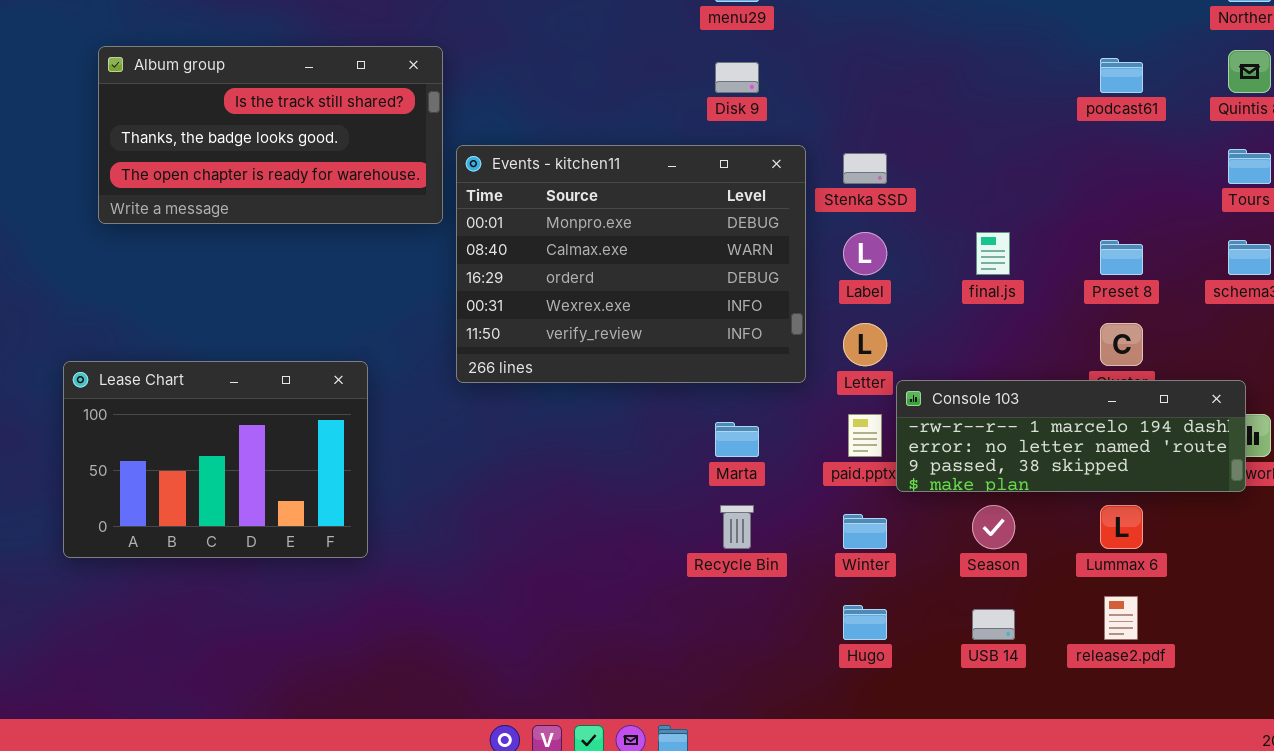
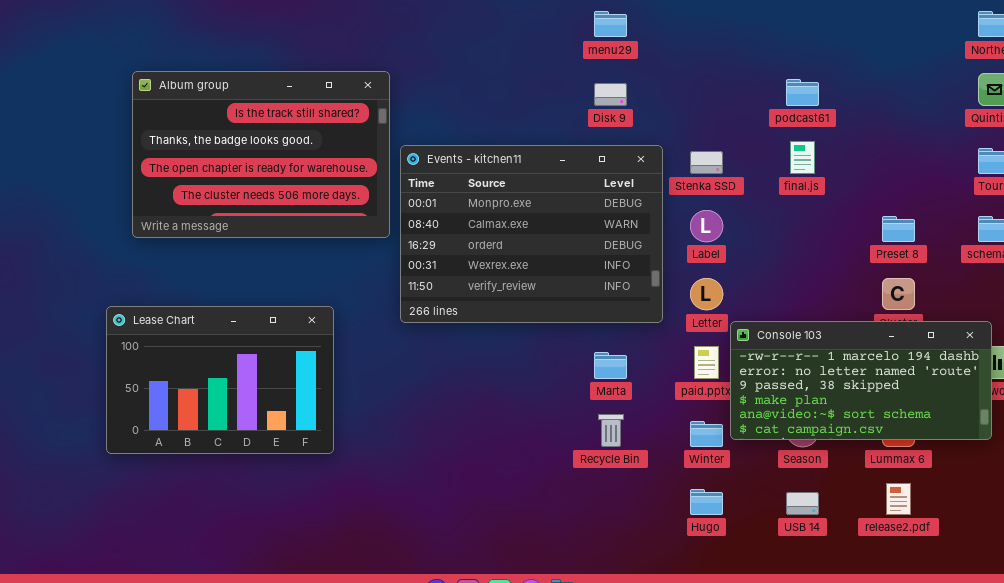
Album group: [98,46,443,224] -> [132,71,390,238], resized
podcast61: [1100,58,1143,93] -> [786,79,819,106], moved
final.js: [976,232,1010,275] -> [790,141,815,174], moved
Console 103: [896,380,1246,492] -> [730,321,992,440], resized

